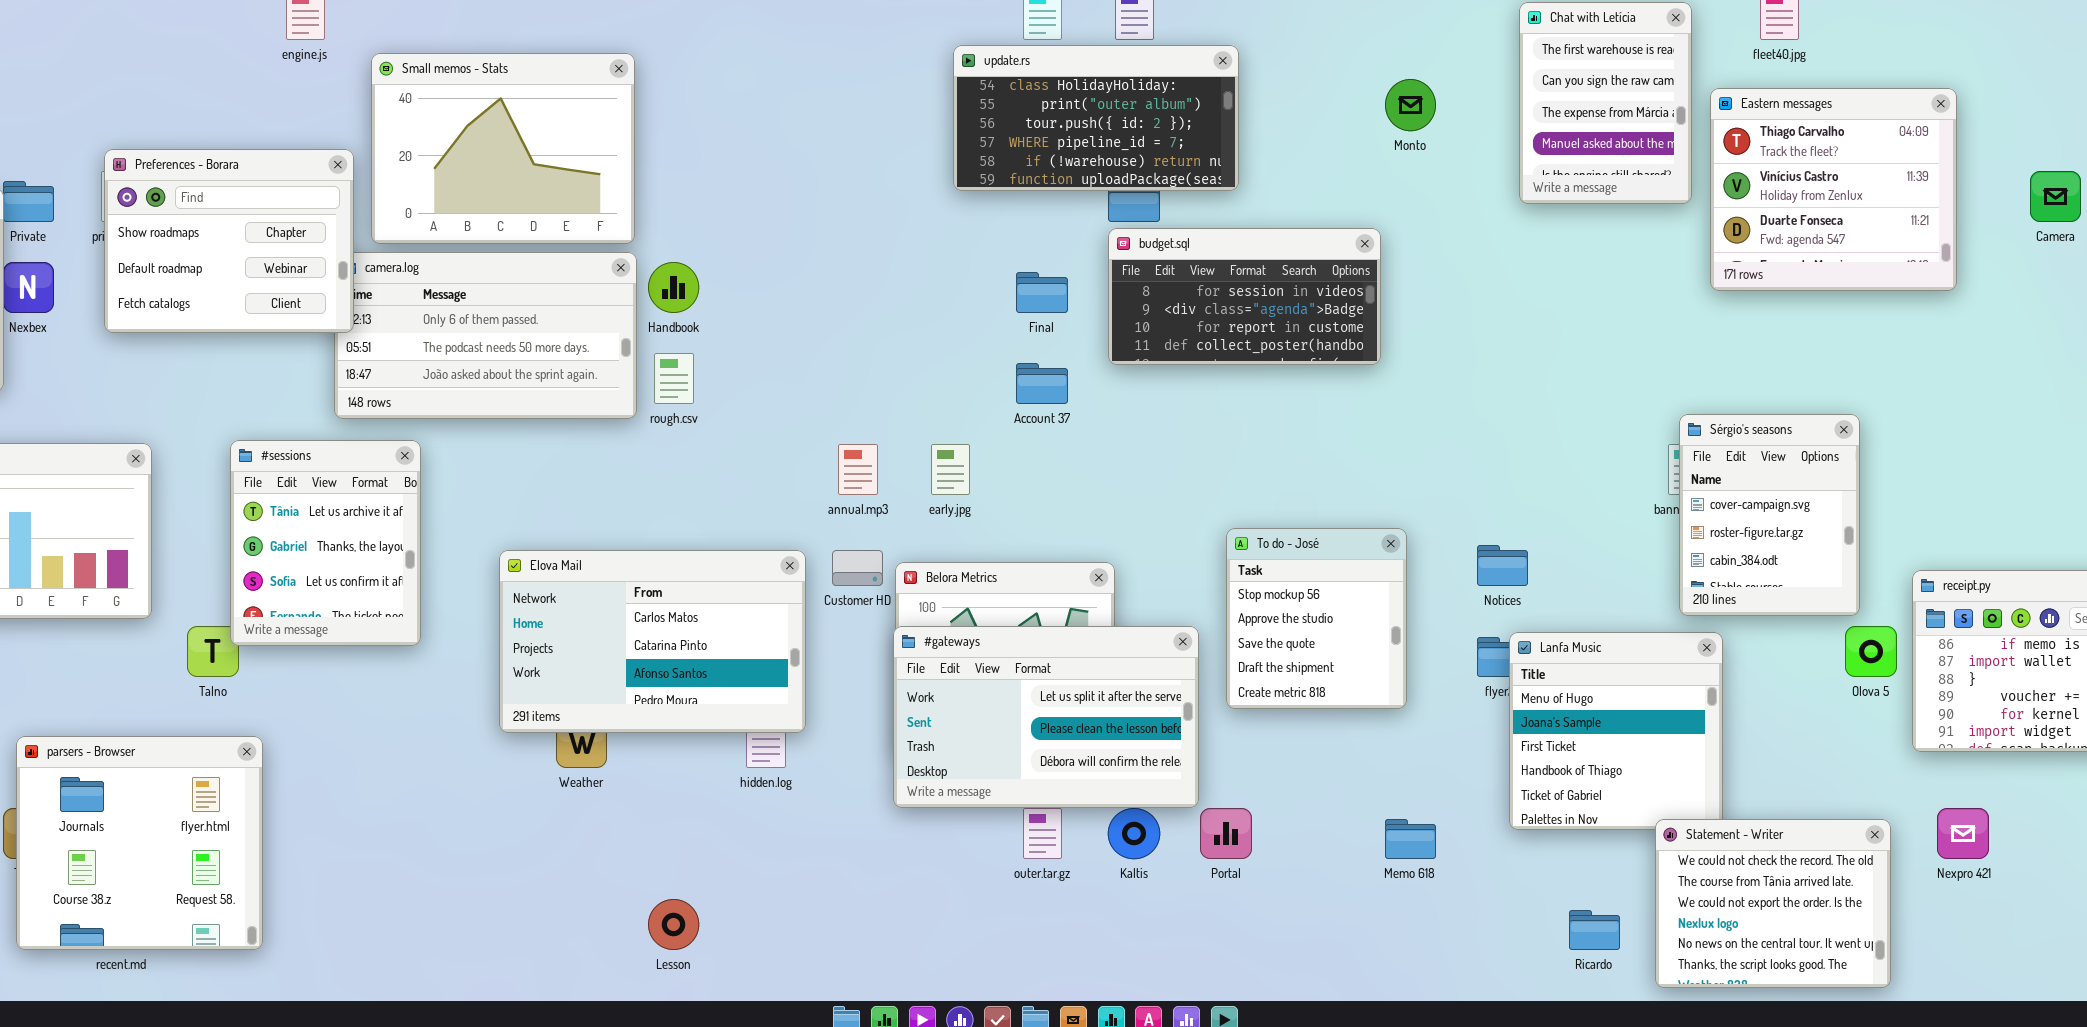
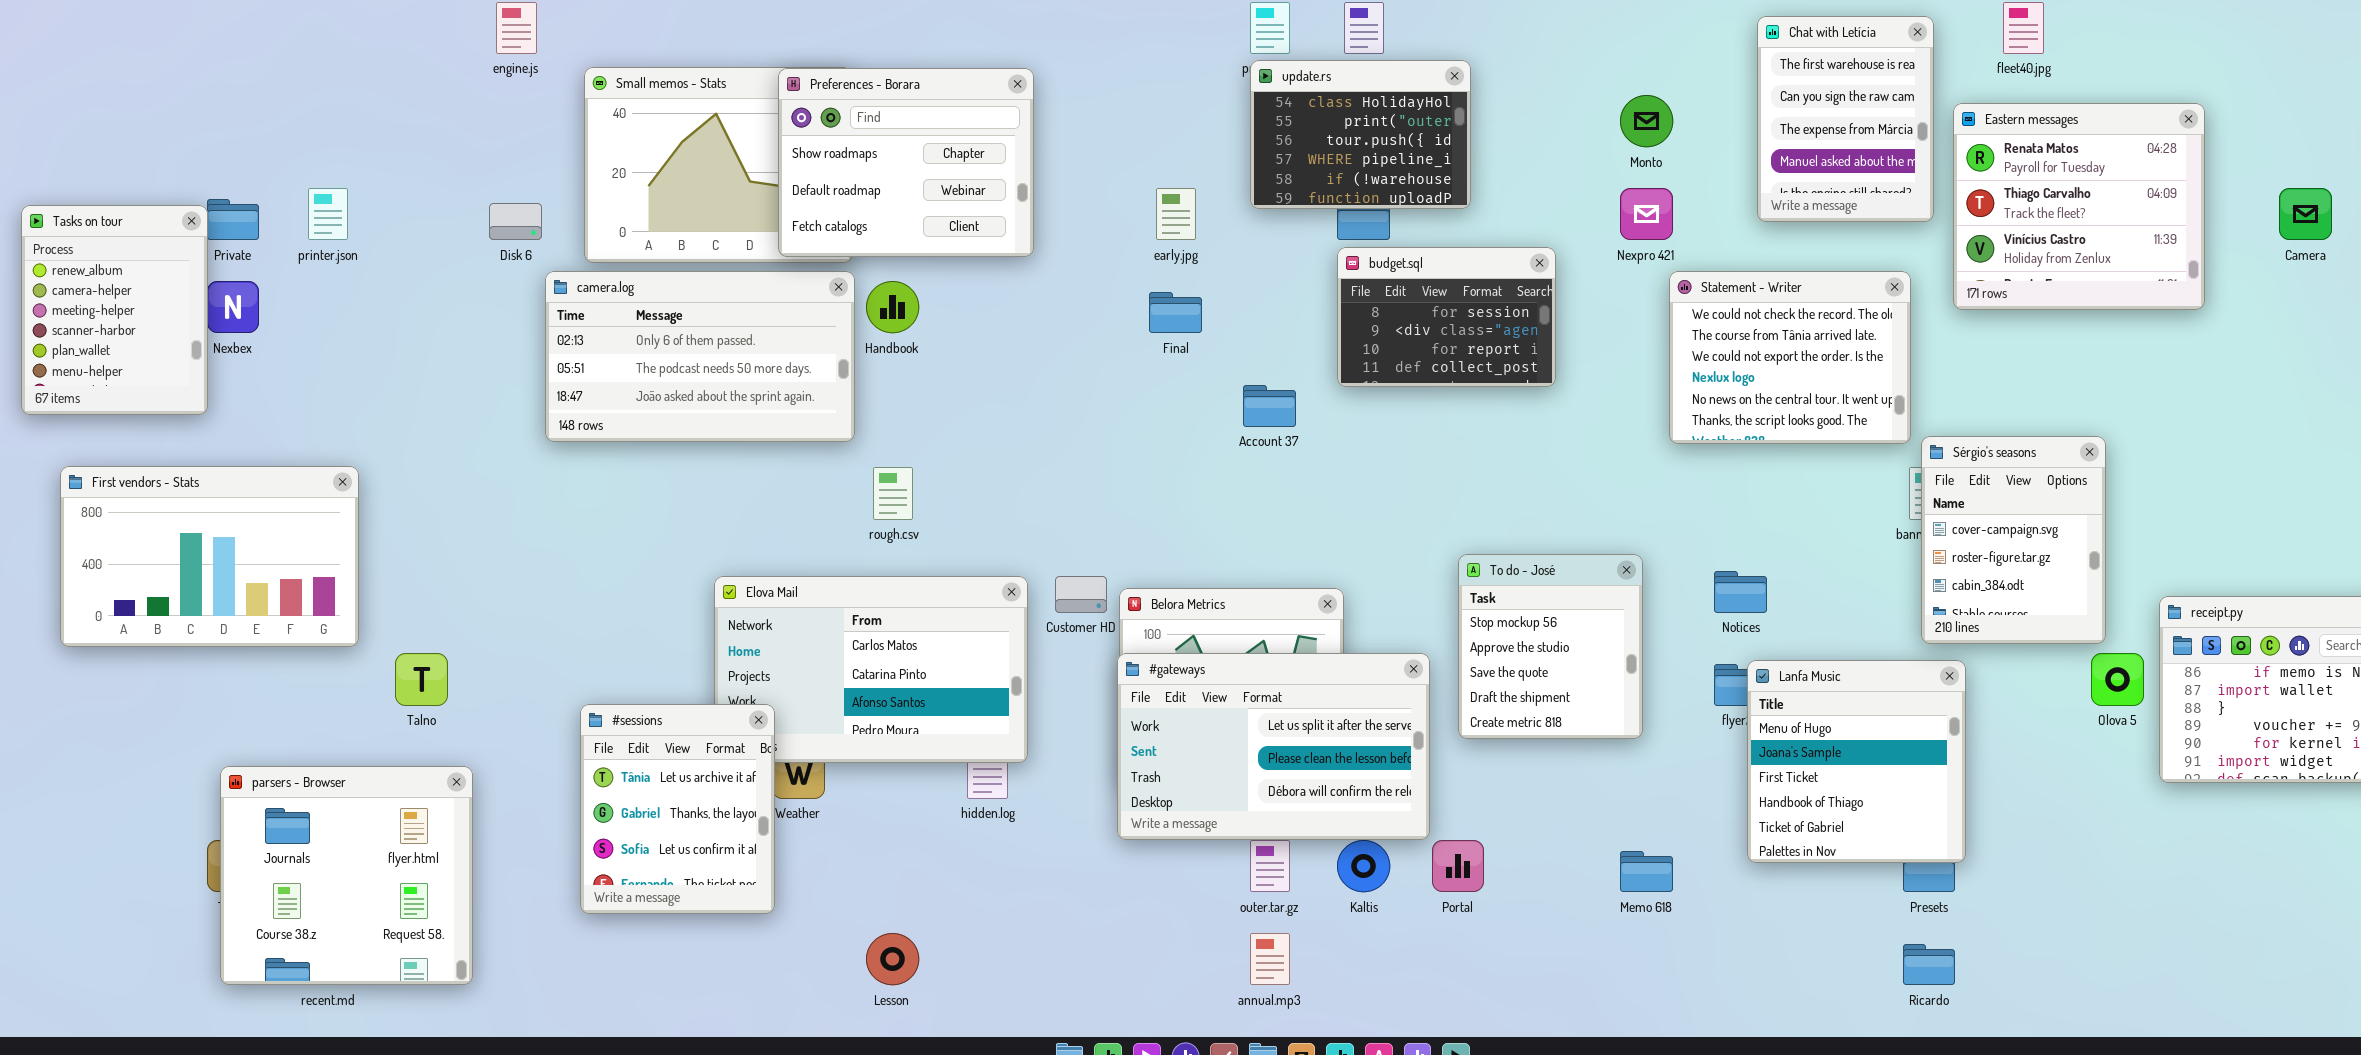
update.rs: [953,45,1239,191] -> [1250,60,1471,209], resized
Eastern messages: [1710,88,1957,291] -> [1953,103,2205,310], scrolled up 1 row
Preferences - Borara: [104,149,354,333] -> [778,68,1034,257], moved
budget.sql: [1108,228,1381,365] -> [1337,247,1556,387], resized
Final: [1016,272,1068,313] -> [1149,292,1202,333], moved
rough.csv: [654,353,694,404] -> [873,467,913,520], moved
#sessions: [230,440,421,646] -> [580,704,775,914], moved
annual.mp3: [838,444,878,495] -> [1250,933,1290,985], moved
early.jpg: [931,444,970,495] -> [1156,188,1196,240], moved
Nexpro 421: [1937,808,1989,859] -> [1620,188,1673,240], moved
Statement - Writer: [1655,819,1891,988] -> [1669,271,1911,444], moved
Ricardo: [1569,910,1620,950] -> [1903,944,1955,985], moved

